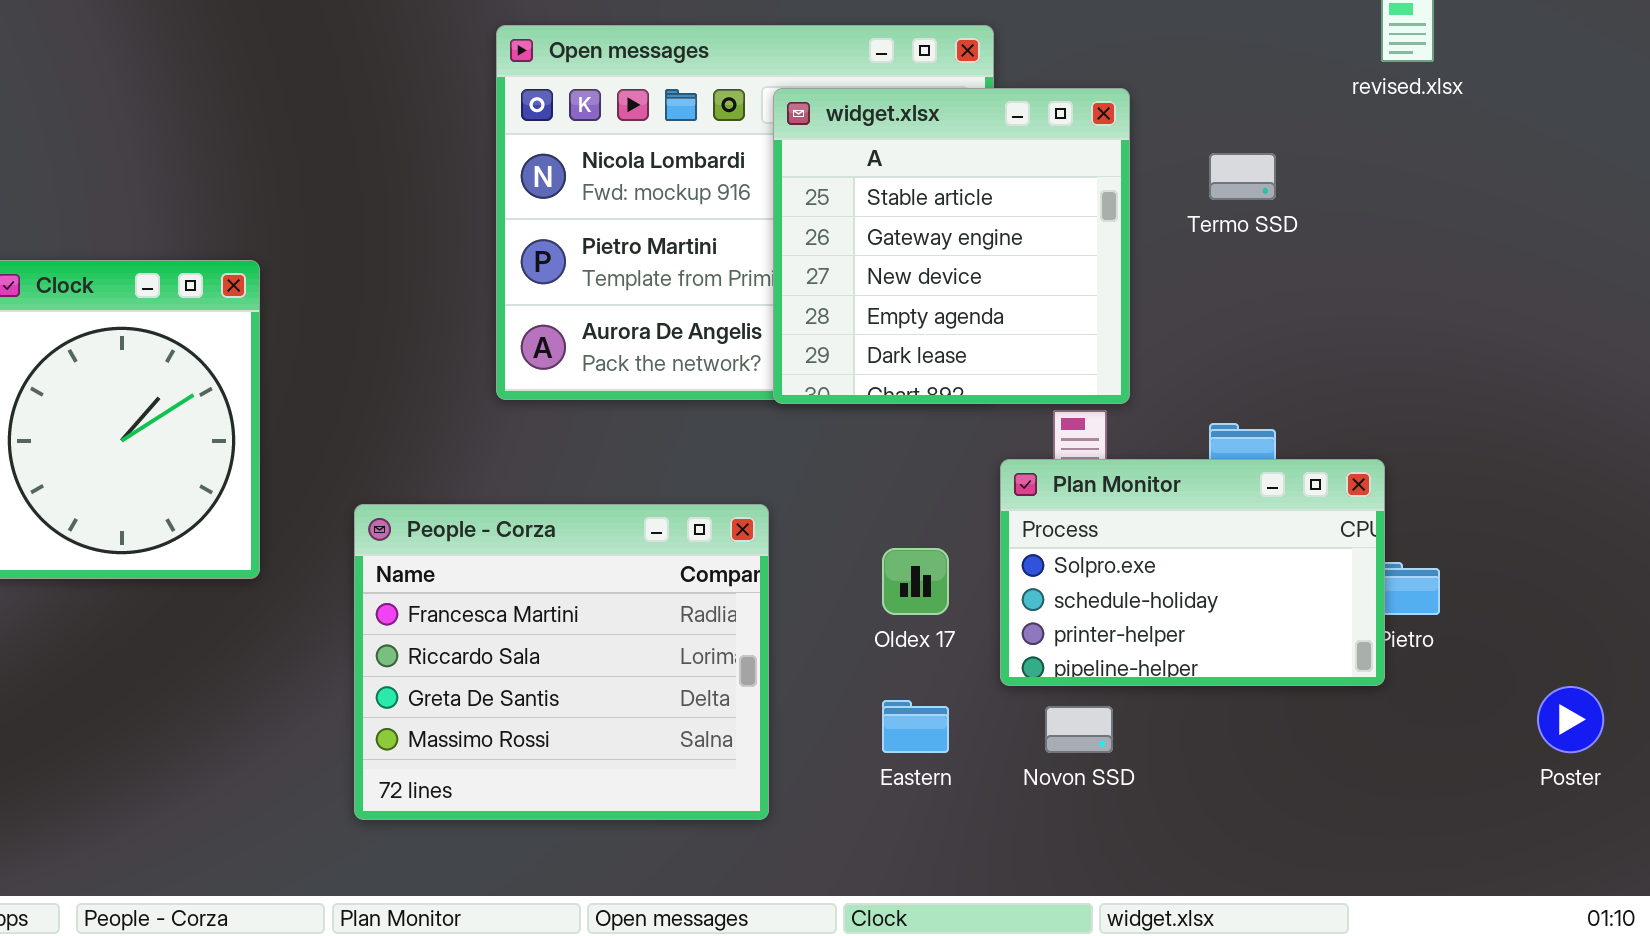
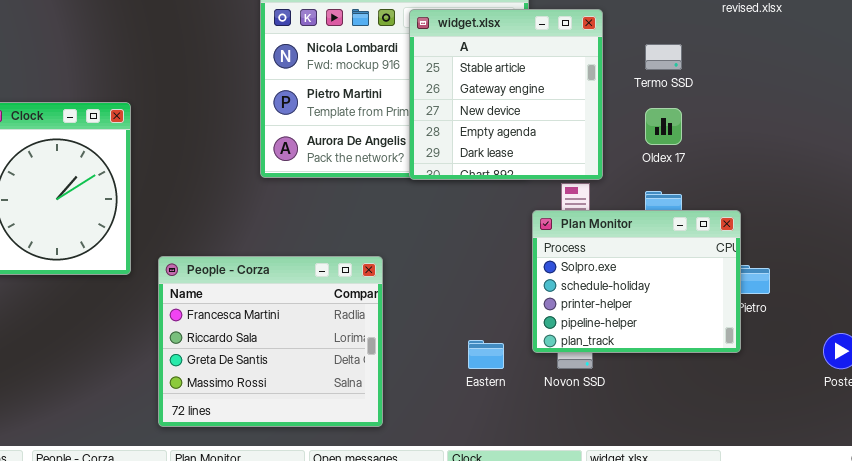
Plan Monitor: [1000,459,1385,686] -> [532,210,741,353], resized
People - Corza: [354,504,769,820] -> [158,256,383,427], moved
Oldex 17: [882,548,949,615] -> [645,108,682,145], moved

